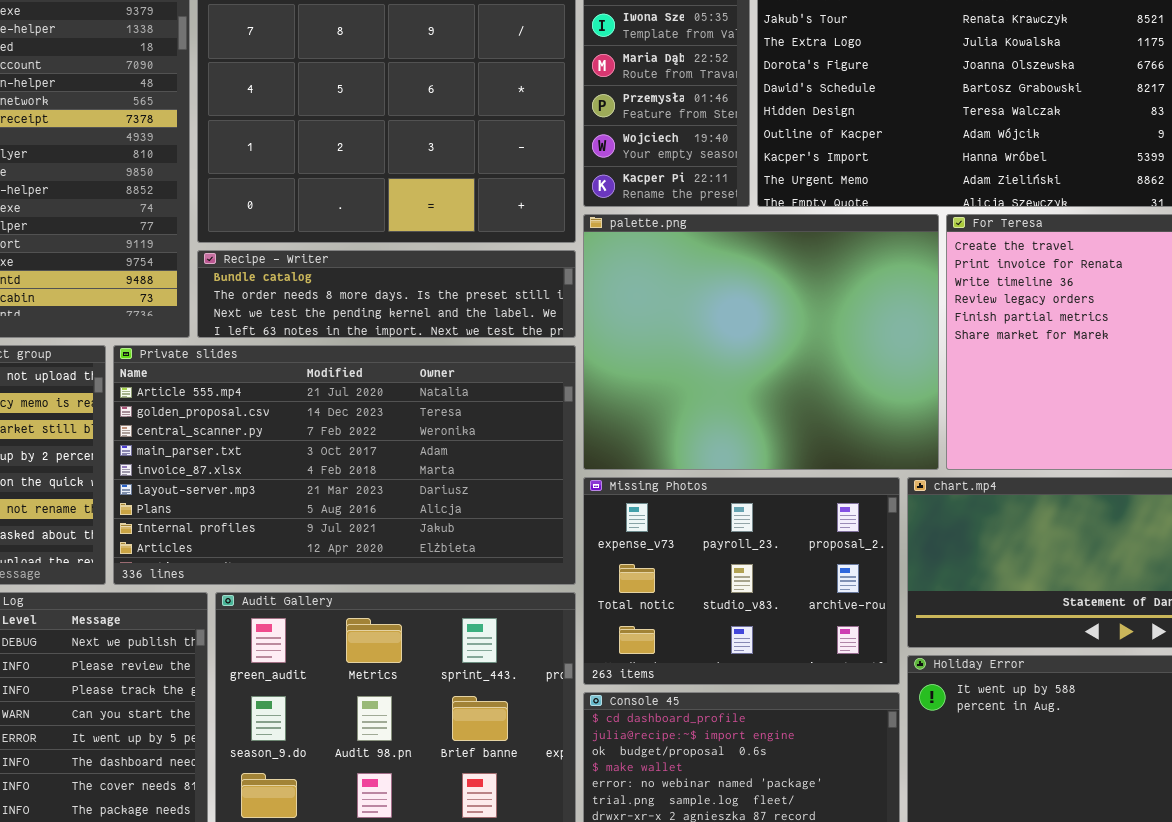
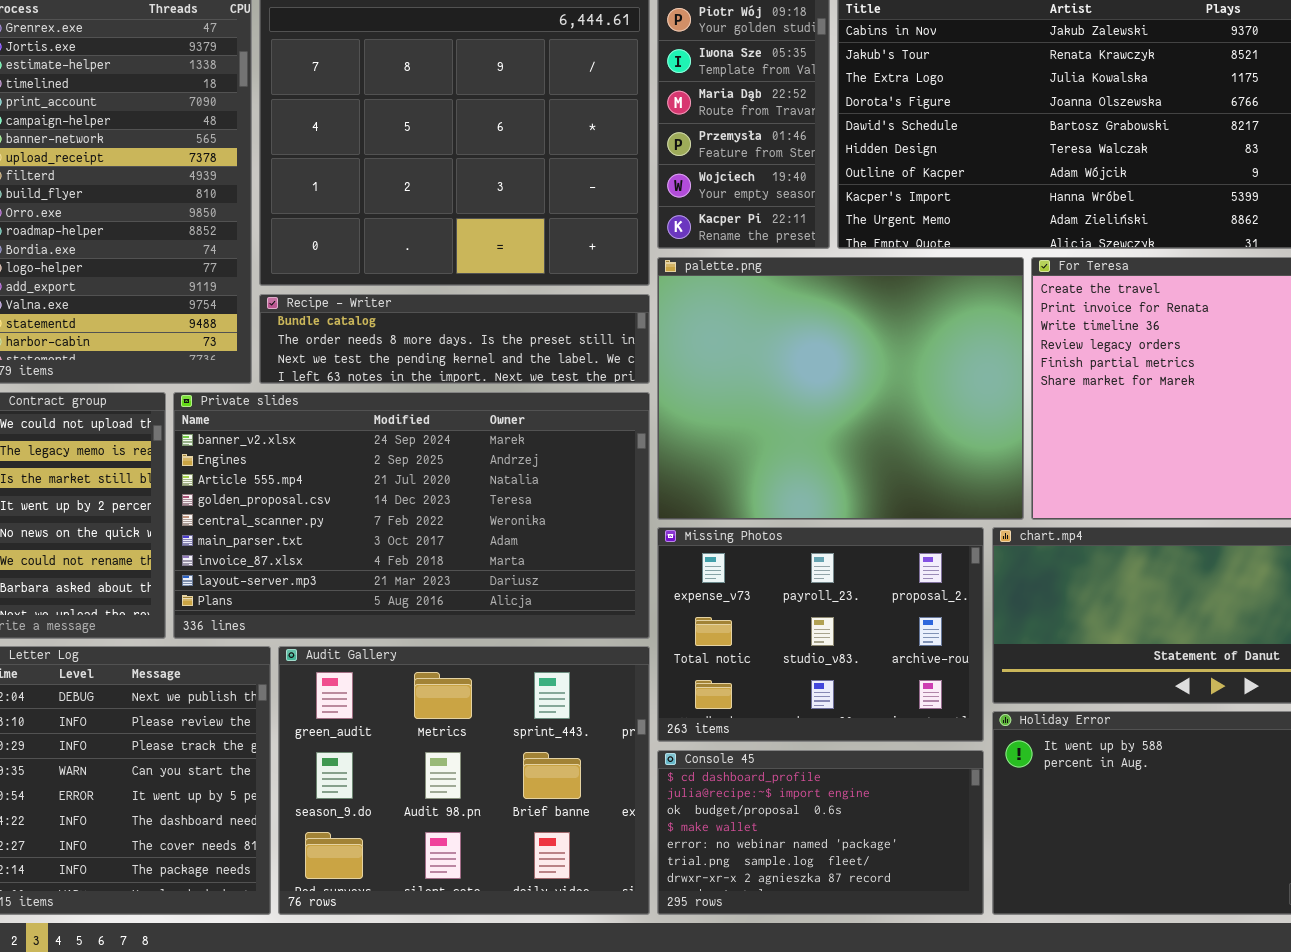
Private slides: [113,345,576,585] -> [173,392,650,639], scrolled up 2 rows

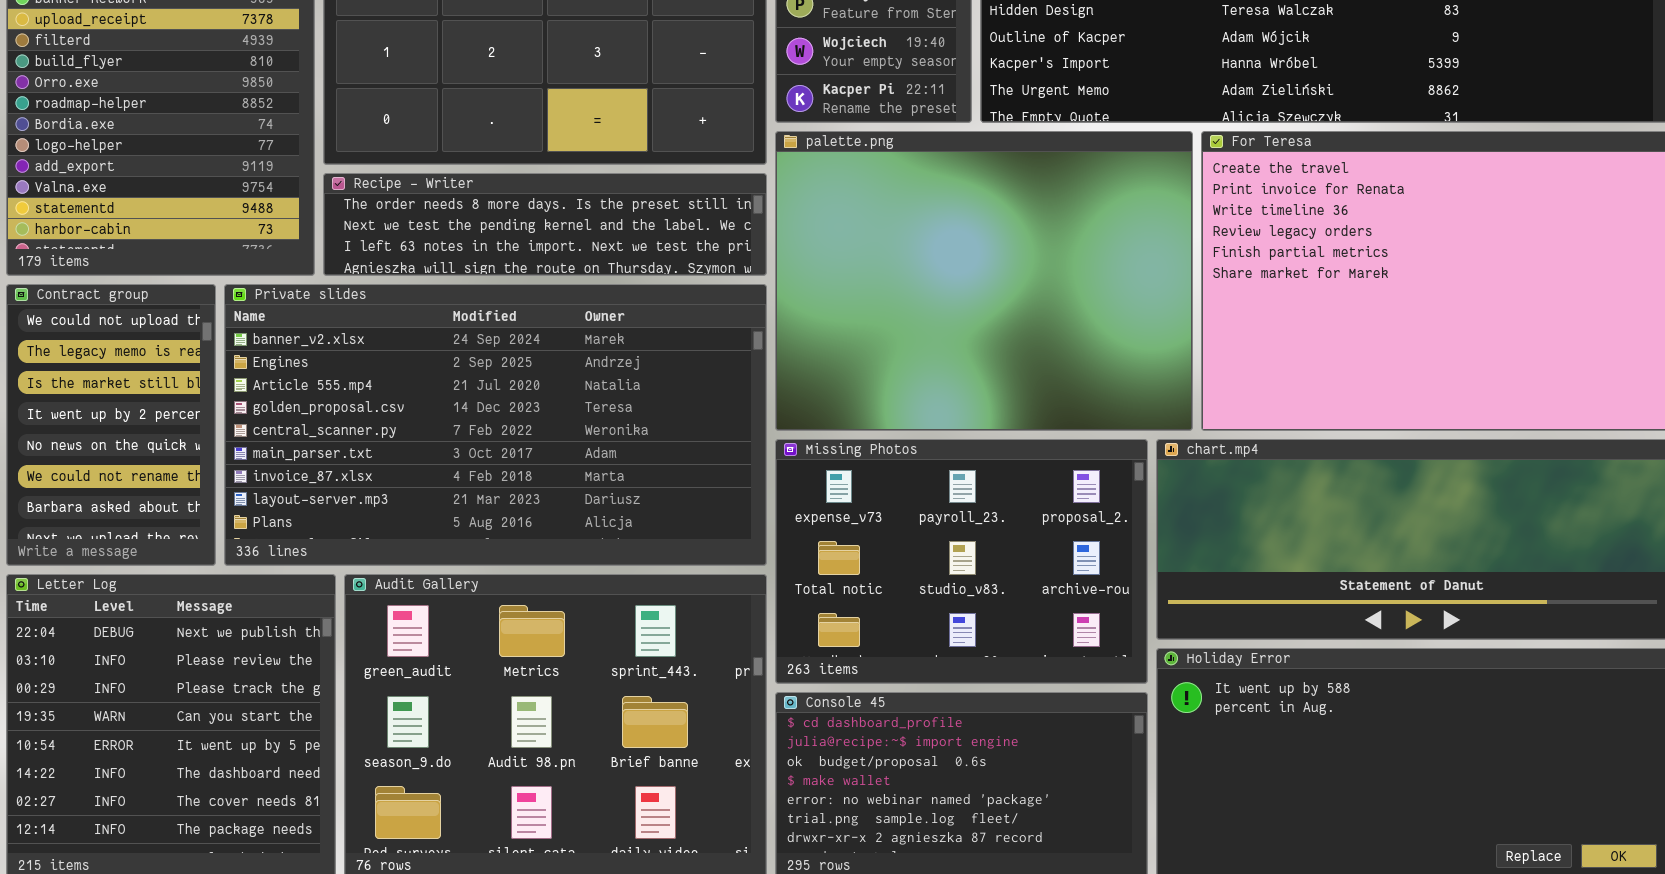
Recipe - Writer: [259,294,650,384] -> [323,173,767,276], scrolled down 1 row

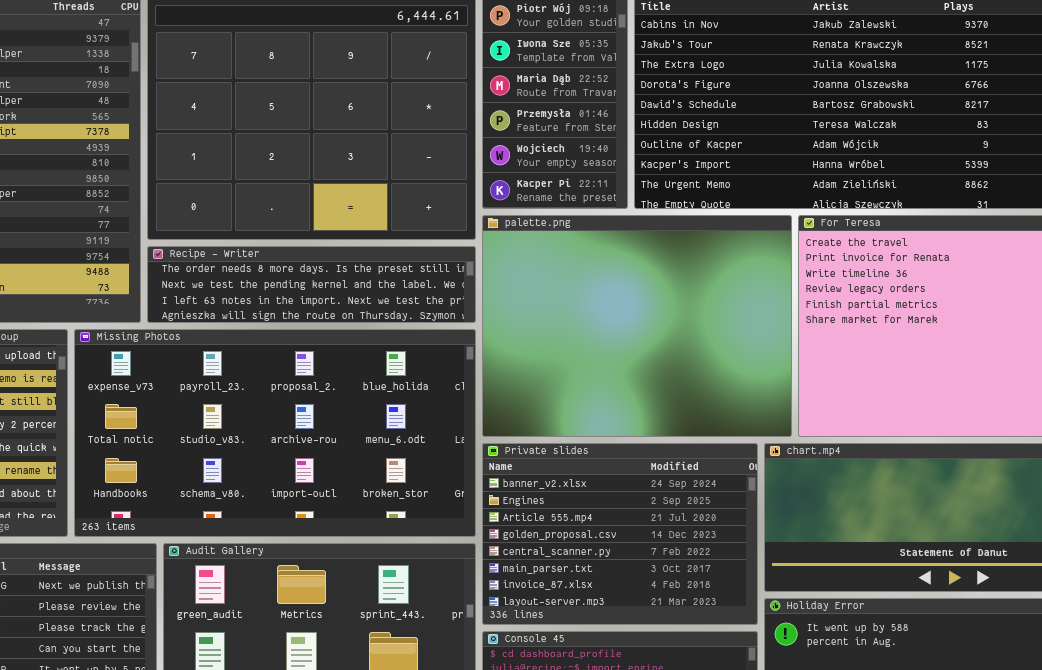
Private slides: [224,284,767,566] -> [482,443,758,625], moved, resized
Missing Photos: [775,439,1148,684] -> [74,329,476,537], moved, resized

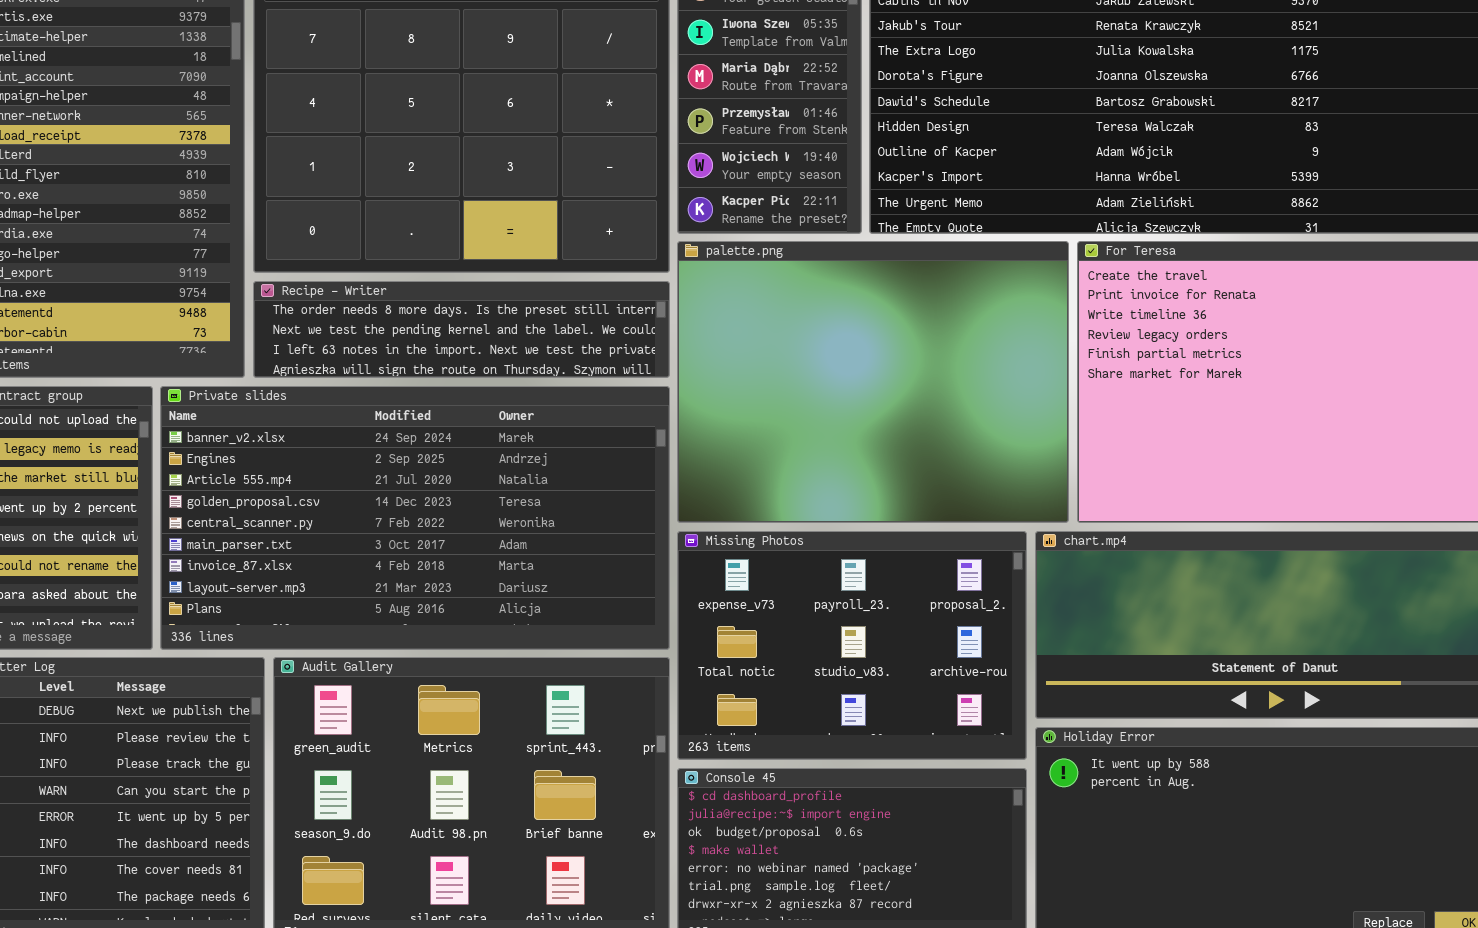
Missing Photos: [74,329,476,537] -> [677,531,1027,760], moved, resized
Private slides: [482,443,758,625] -> [160,386,670,650], moved, resized

